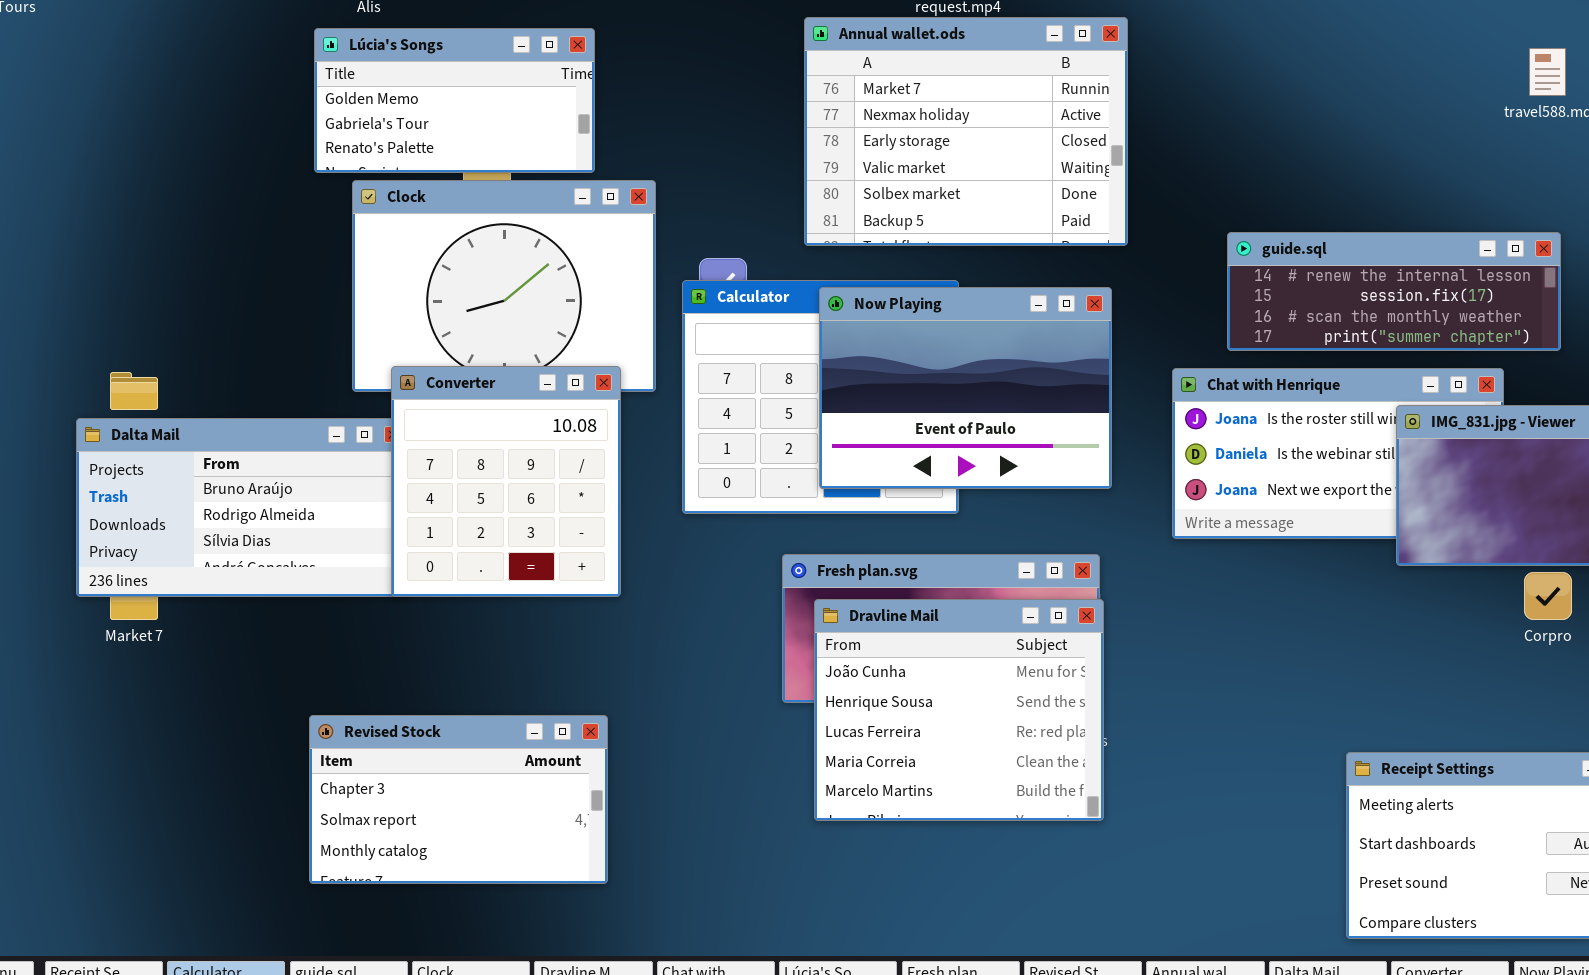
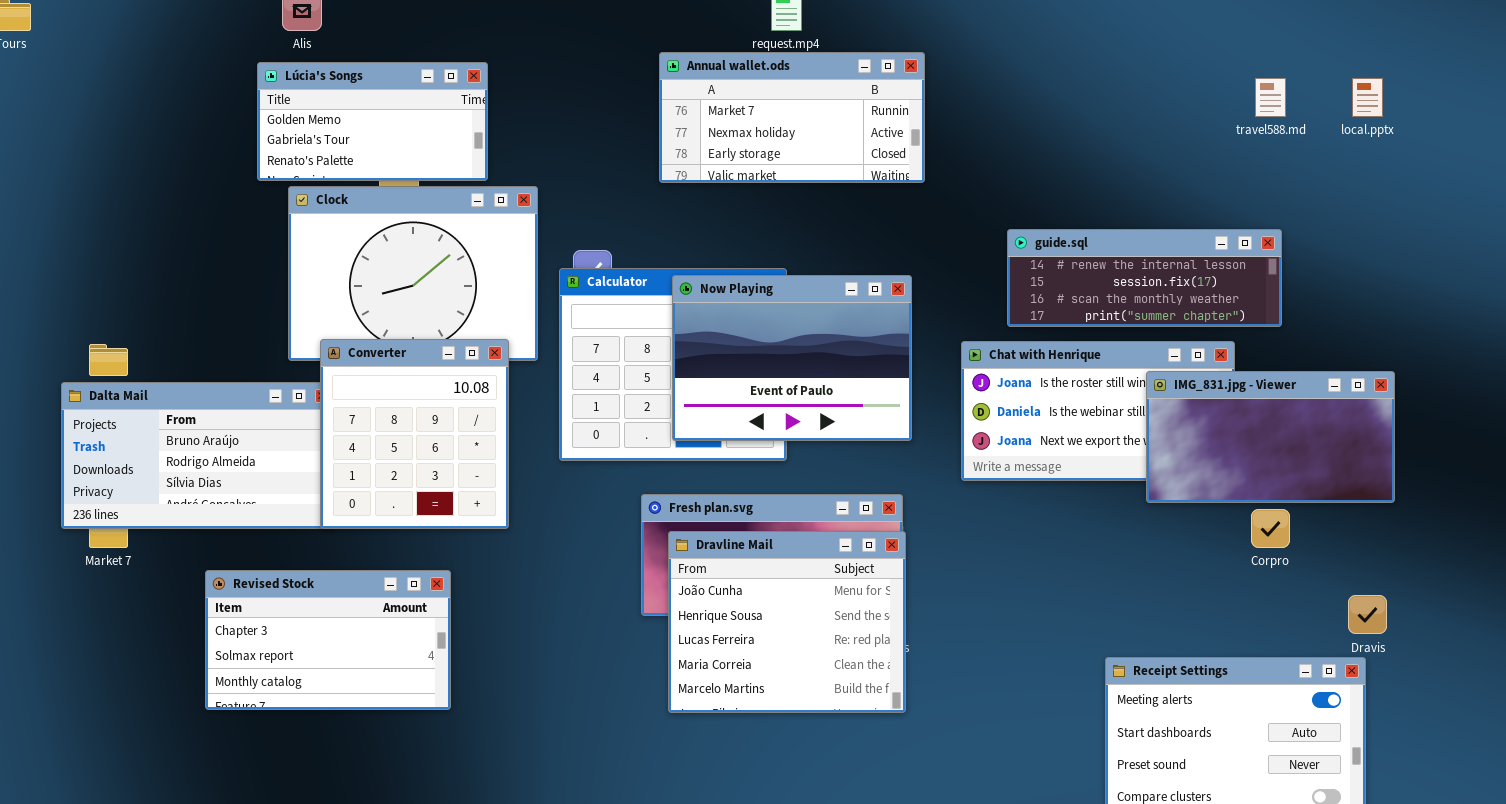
Annual wallet.ods: [804,17,1128,246] -> [659,52,925,183], resized
Revised Stock: [309,715,608,884] -> [205,570,451,710], moved

